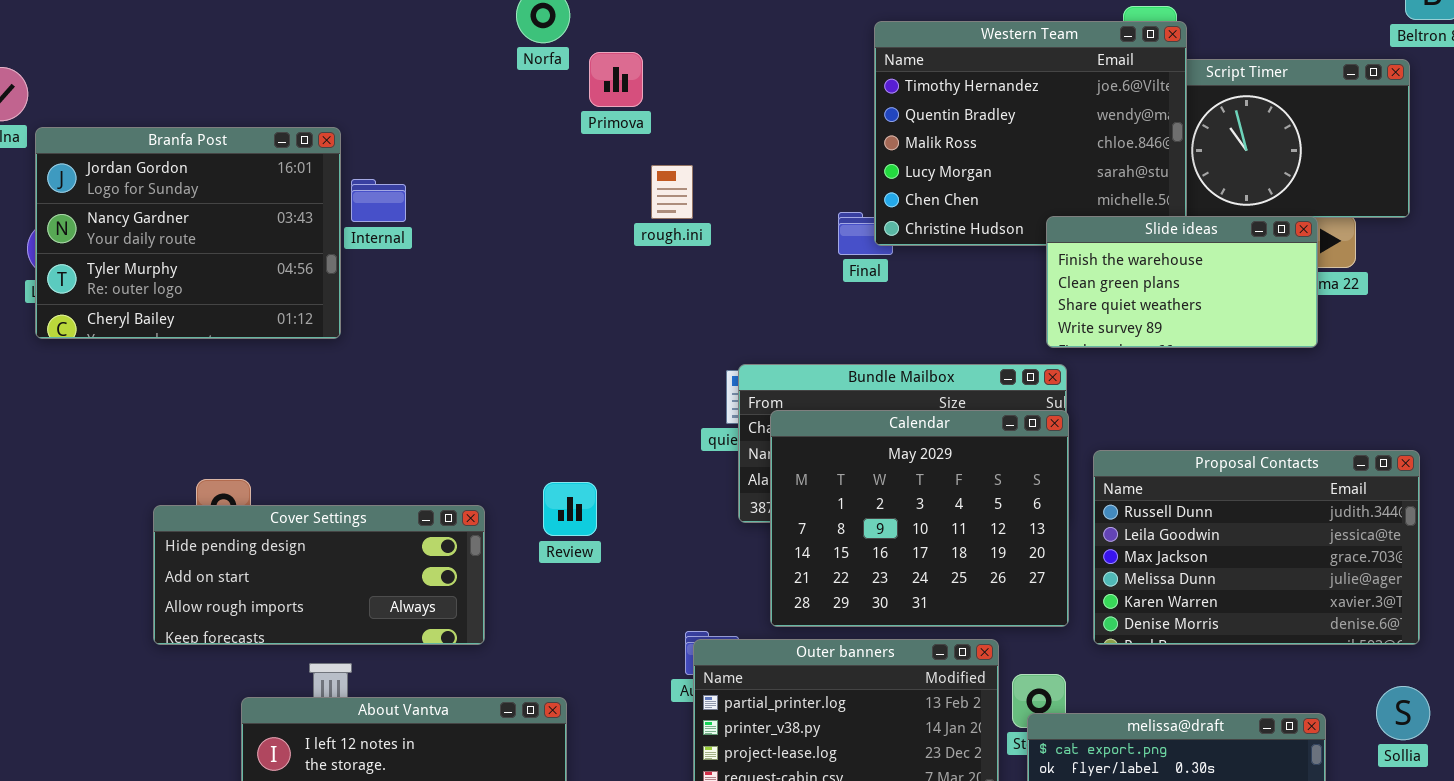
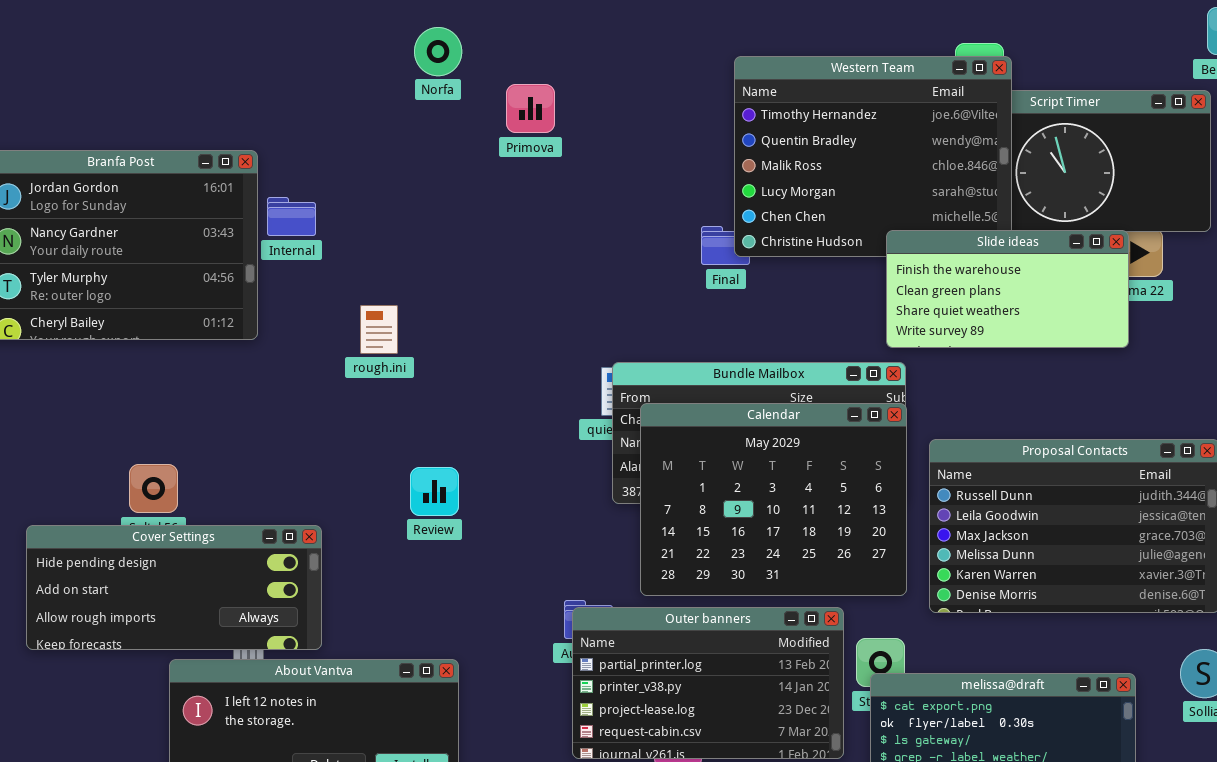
Primova: [589,52,643,107] -> [506,84,555,133], moved
rough.ini: [651,165,693,219] -> [360,305,398,354], moved
Review: [543,482,597,536] -> [410,467,459,516], moved
Cover Settings: [153,505,485,645] -> [26,525,322,650], moved

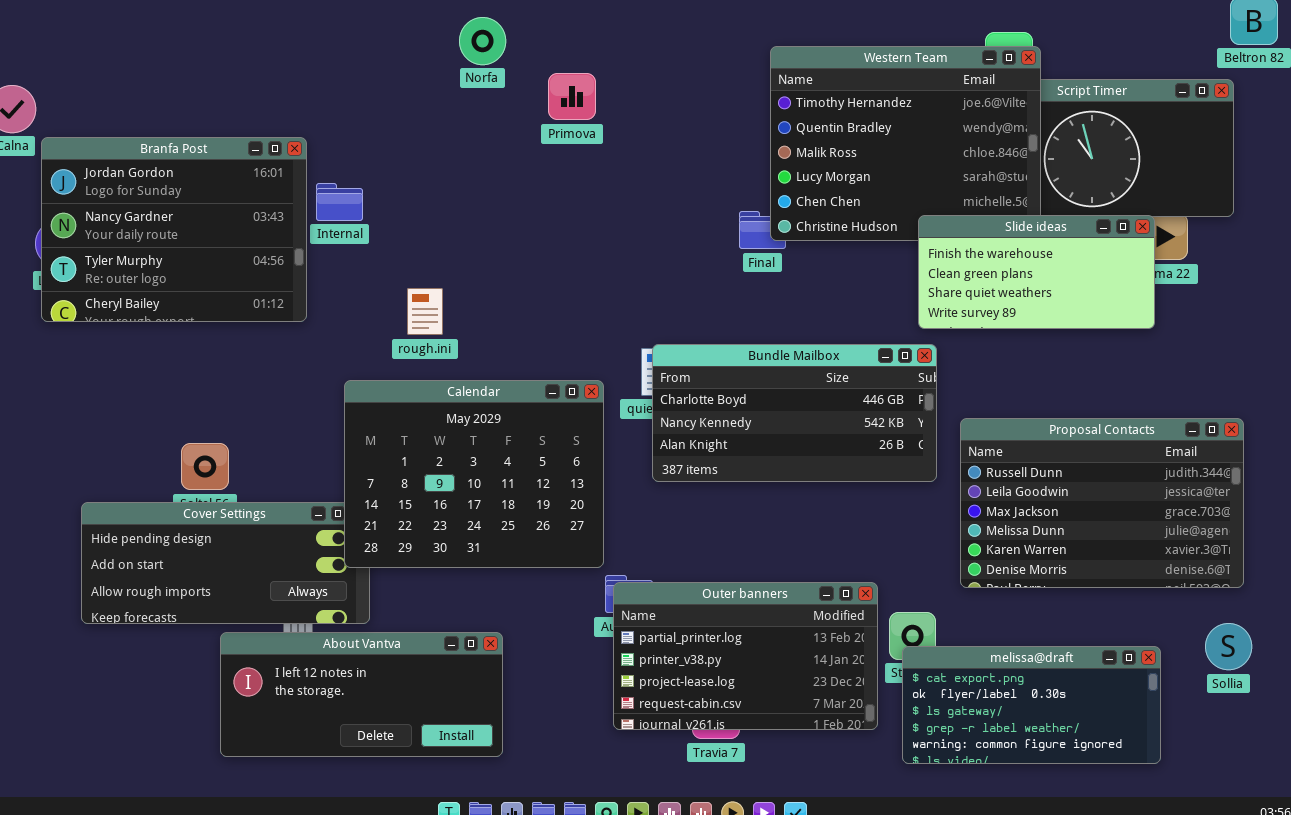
Calendar: [640,403,907,596] -> [344,380,604,568], moved

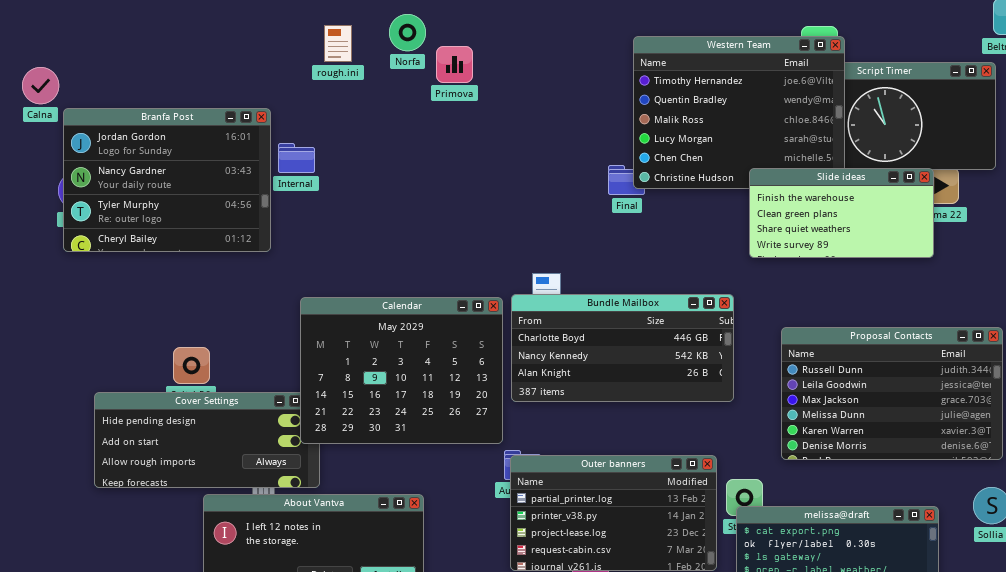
Primova: [548,73,596,120] -> [436,46,473,83], moved
rough.ini: [407,288,443,335] -> [324,25,352,62], moved
Bundle Mailbox: [652,344,937,482] -> [511,294,734,402], moved

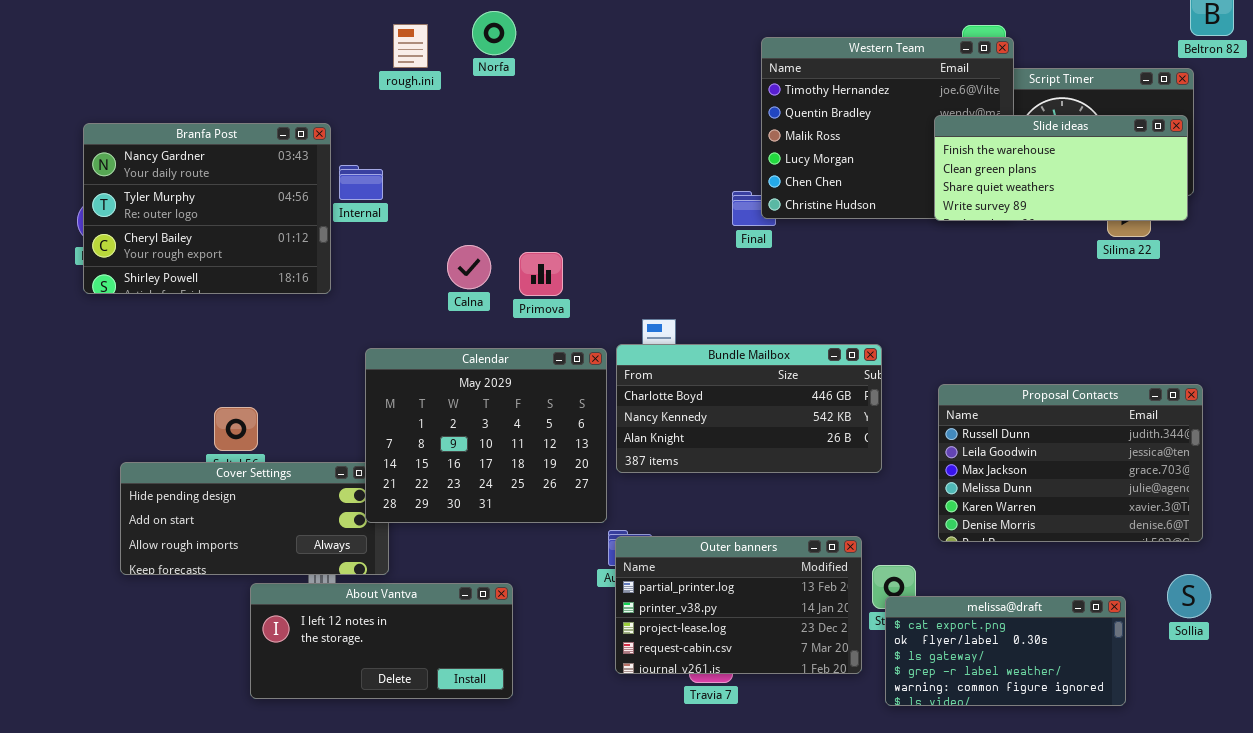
Primova: [436,46,473,83] -> [519,252,563,296], moved
Calna: [22,67,59,104] -> [447,245,491,289], moved
Branfa Post: [63,108,271,252] -> [83,123,331,294], scrolled down 1 row
Slide ideas: [749,168,934,258] -> [934,115,1188,221], moved, resized

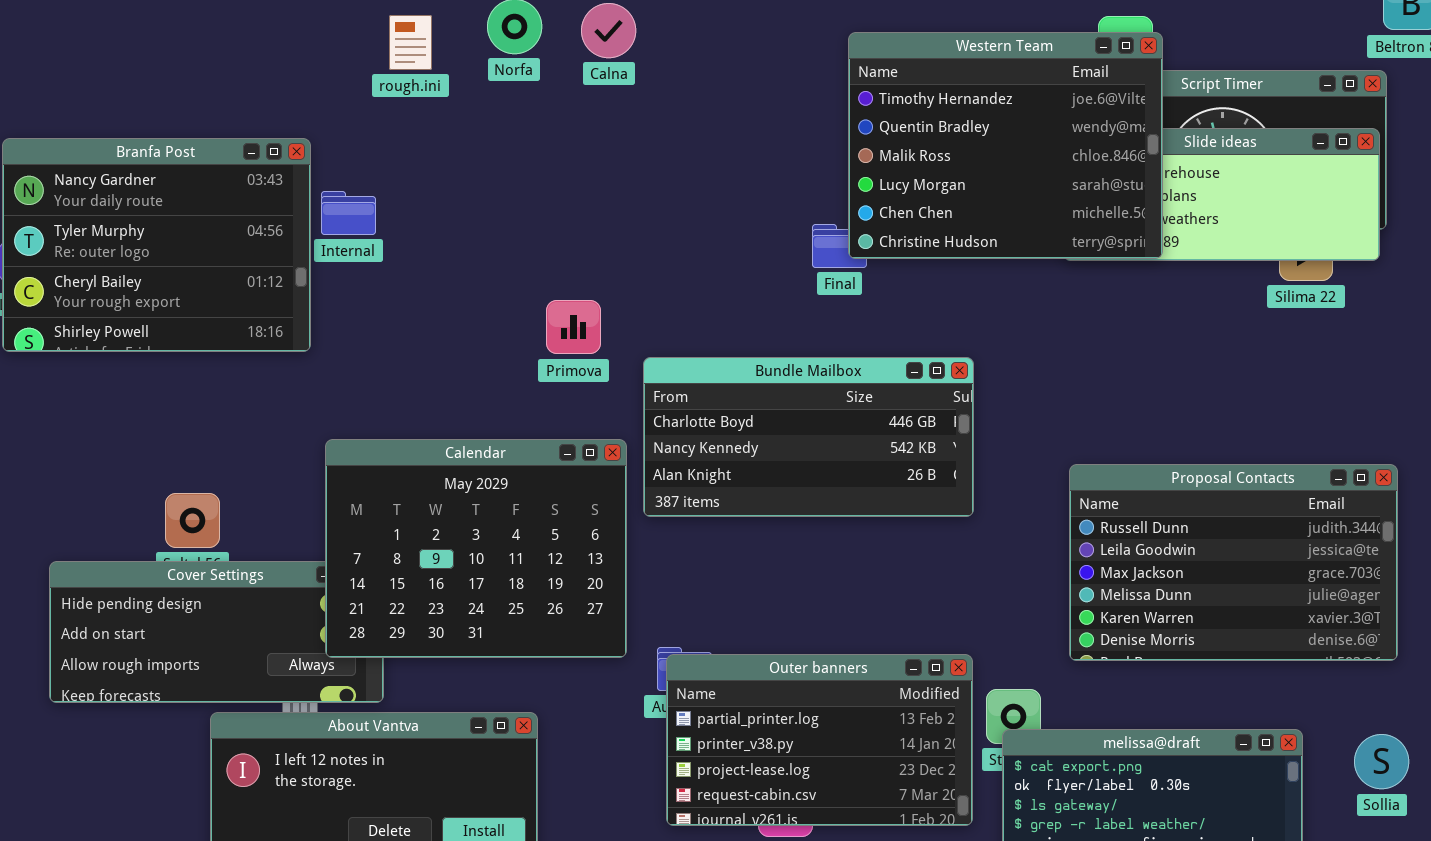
Western Team: [761,37,1014,219] -> [848,32,1163,259], raised
Calna: [447,245,491,289] -> [581,3,636,58], moved
Bundle Mailbox: [616,344,882,473] -> [643,357,974,517], moved
Calendar: [365,348,607,523] -> [325,439,627,658], moved
Sollia: [1167,574,1211,618] -> [1354,734,1409,789], moved

